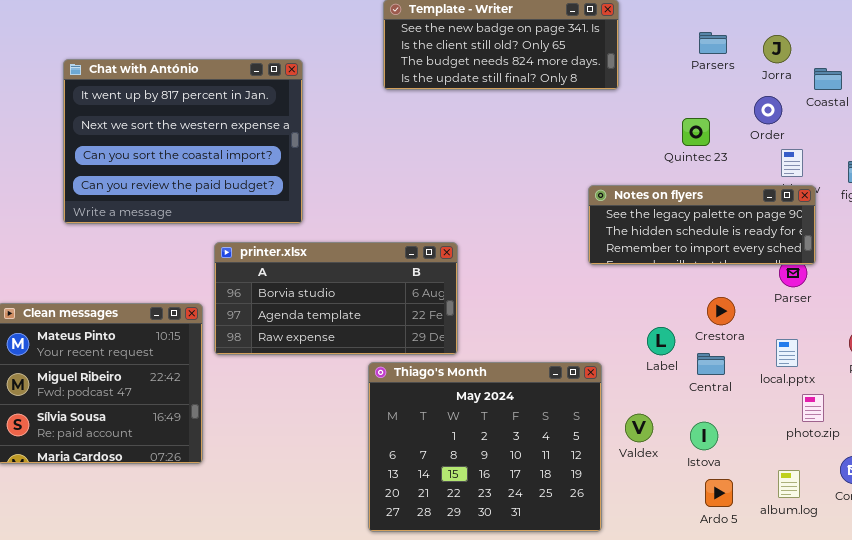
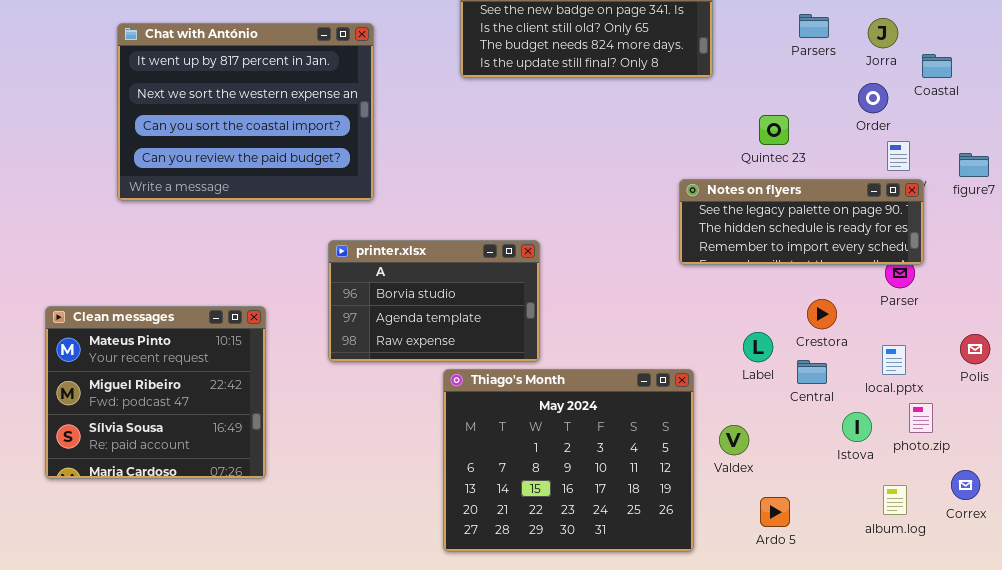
Chat with António: [63,59,303,224] -> [117,23,374,201], moved
Quintec 23: [682,118,710,146] -> [759,115,789,145], moved
printer.xlsx: [214,242,458,355] -> [328,240,540,362], resized
Istova: [690,422,718,450] -> [842,412,872,442], moved
Ardo 5: [705,479,733,507] -> [760,497,790,527], moved

